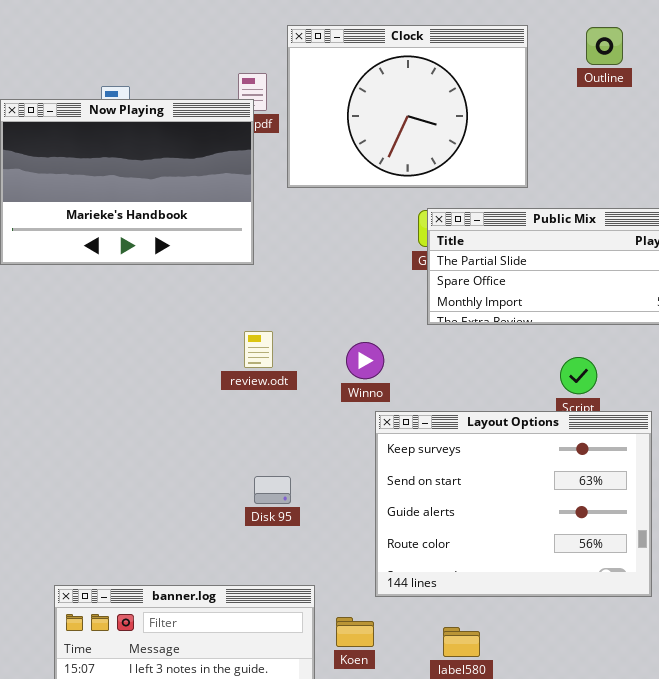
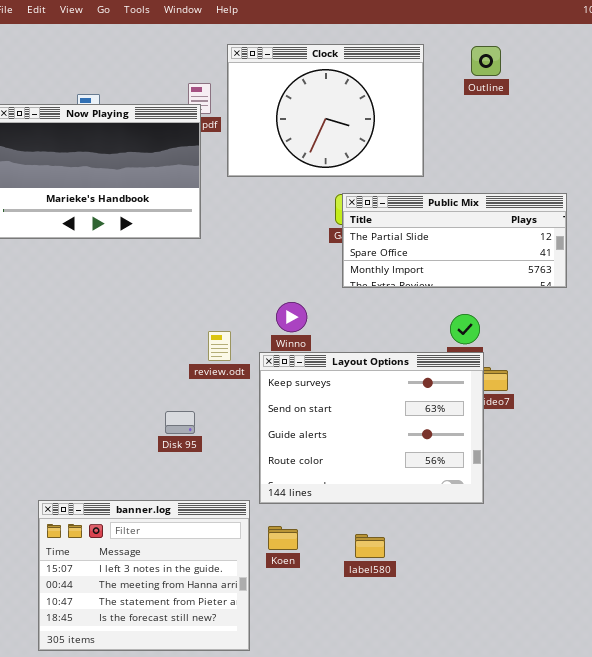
review.odt: [244,331,273,368] -> [208,331,231,361], moved
Layout Options: [375,411,652,597] -> [259,352,484,504], moved
Disk 95: [254,476,291,504] -> [165,411,195,434], moved

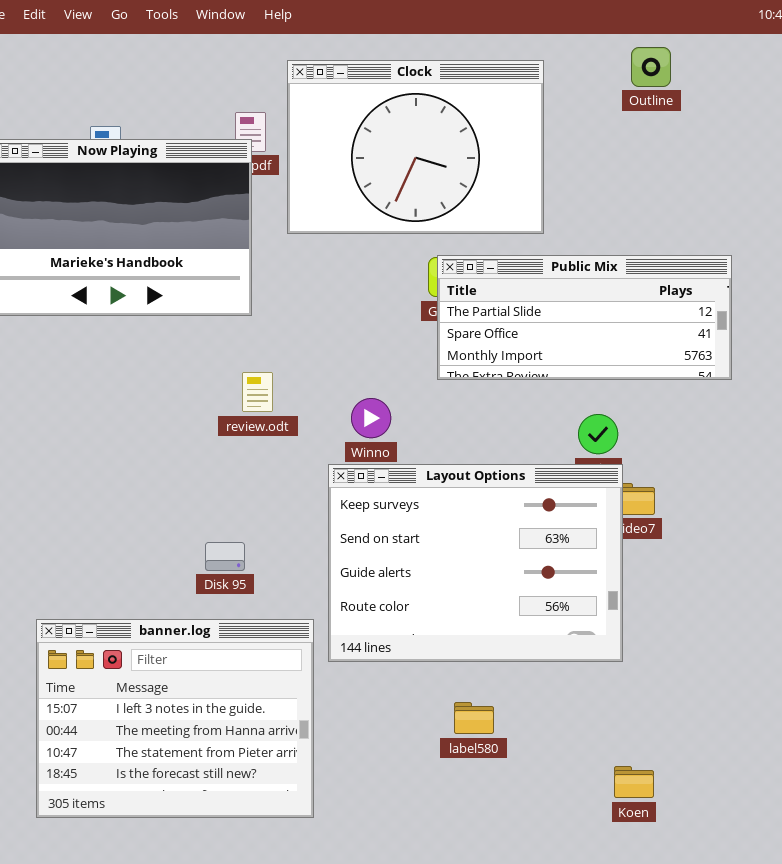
Outline: [471,46,501,76] -> [631,47,671,87], moved
review.odt: [208,331,231,361] -> [242,372,273,412], moved
banner.log: [38,500,250,651] -> [36,619,314,818], moved
Koen: [268,526,298,550] -> [614,766,654,798], moved

